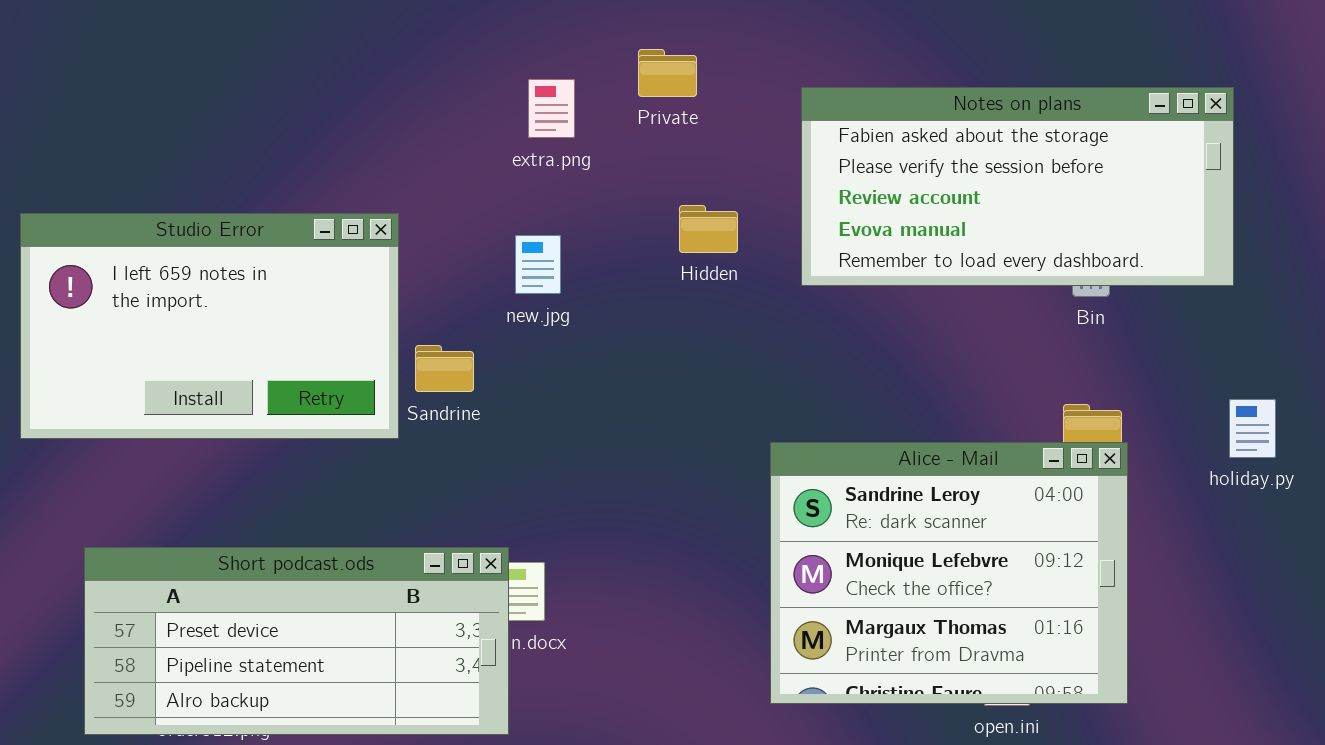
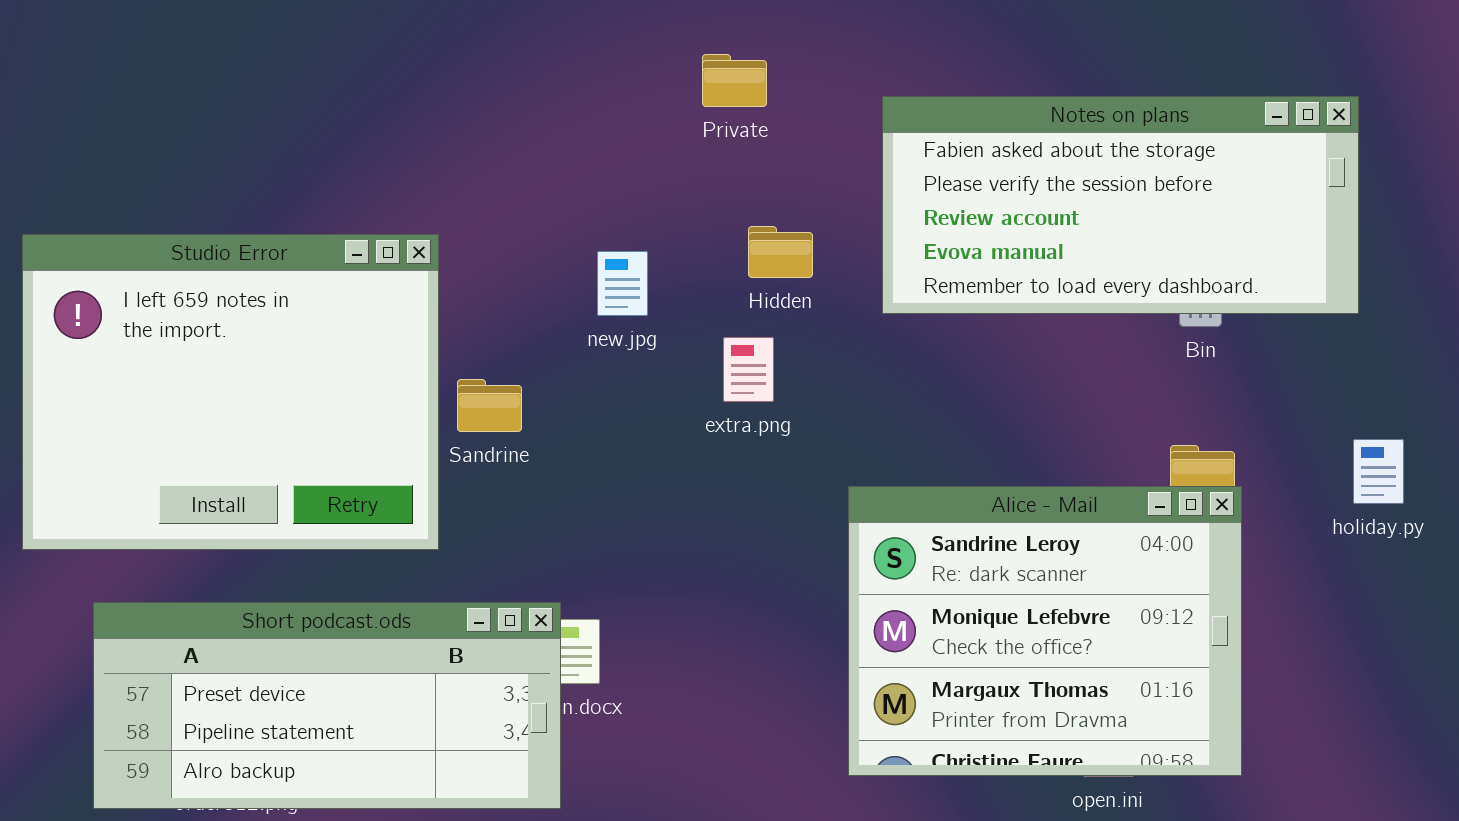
extra.png: [528,79,575,138] -> [723,337,774,402], moved
Studio Error: [20,213,399,439] -> [22,234,439,550], resized
new.jpg: [515,235,561,294] -> [597,251,648,316], moved

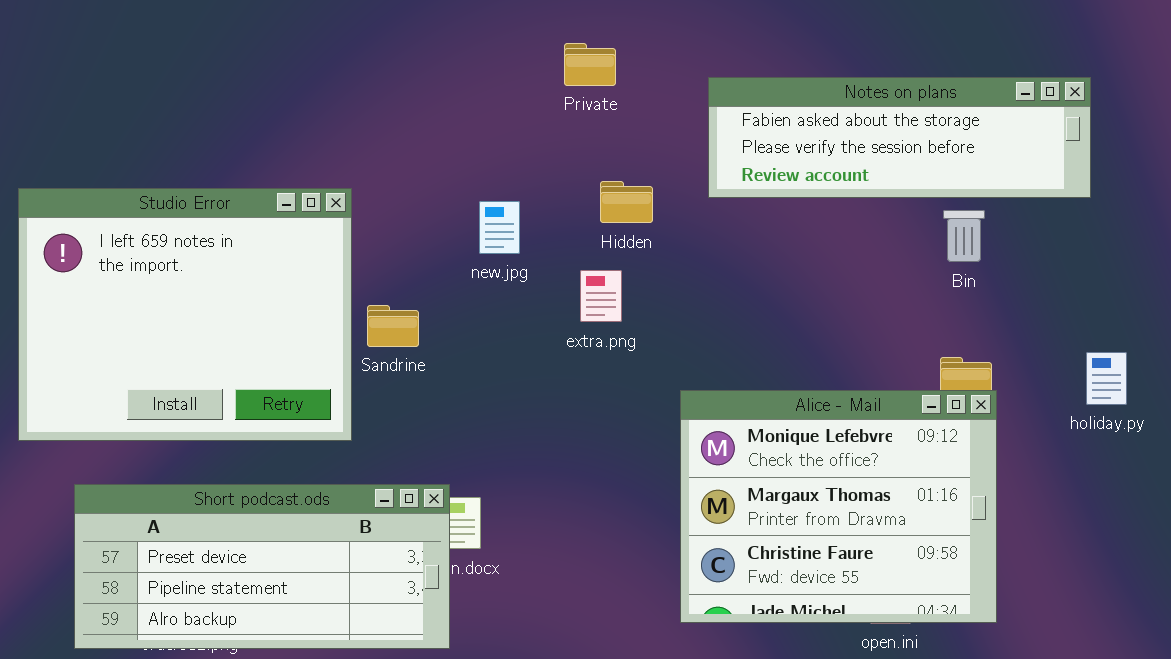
Notes on plans: [882,96,1359,314] -> [708,77,1091,198], resized
Alice - Mail: [848,486,1242,776] -> [680,390,997,623], scrolled down 1 row

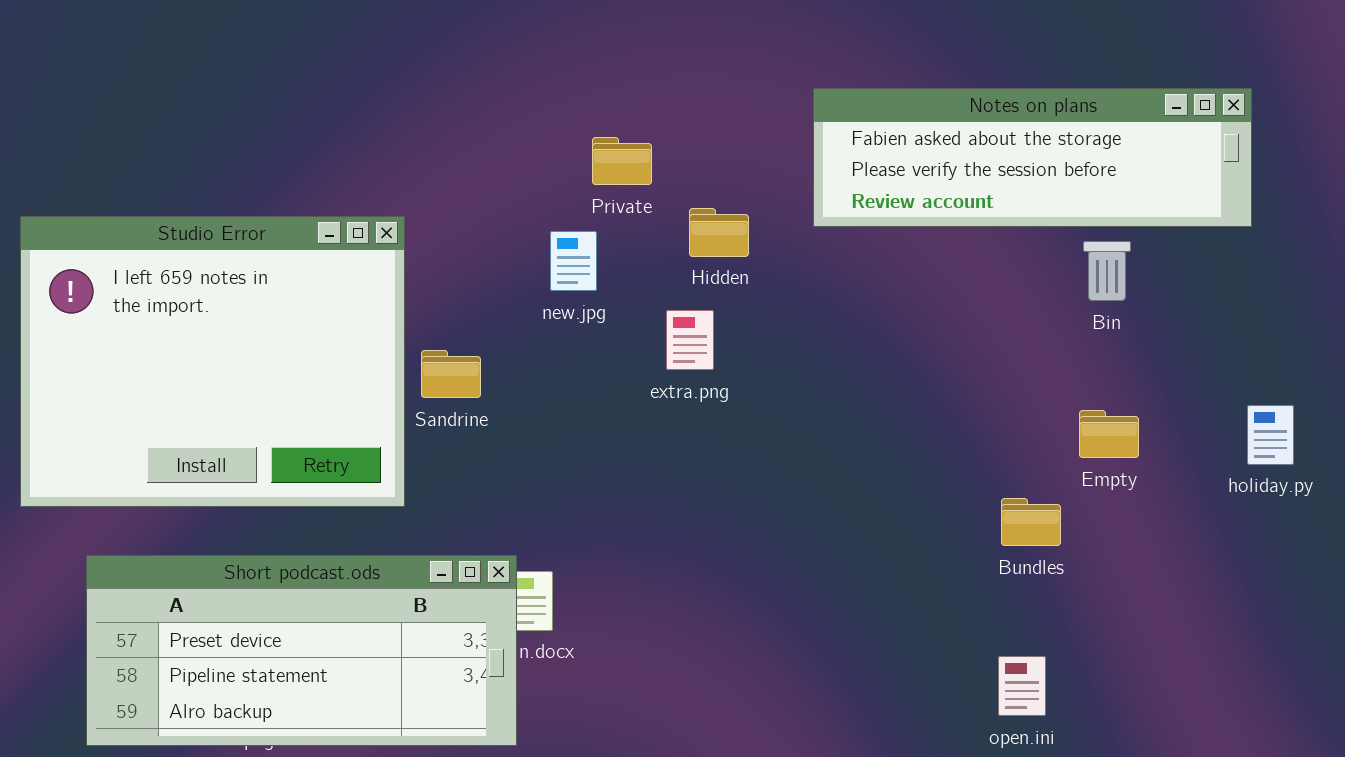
Private: [564,43,616,86] -> [592,137,652,185], moved
Alice - Mail: [680,390,997,623] -> none, closed

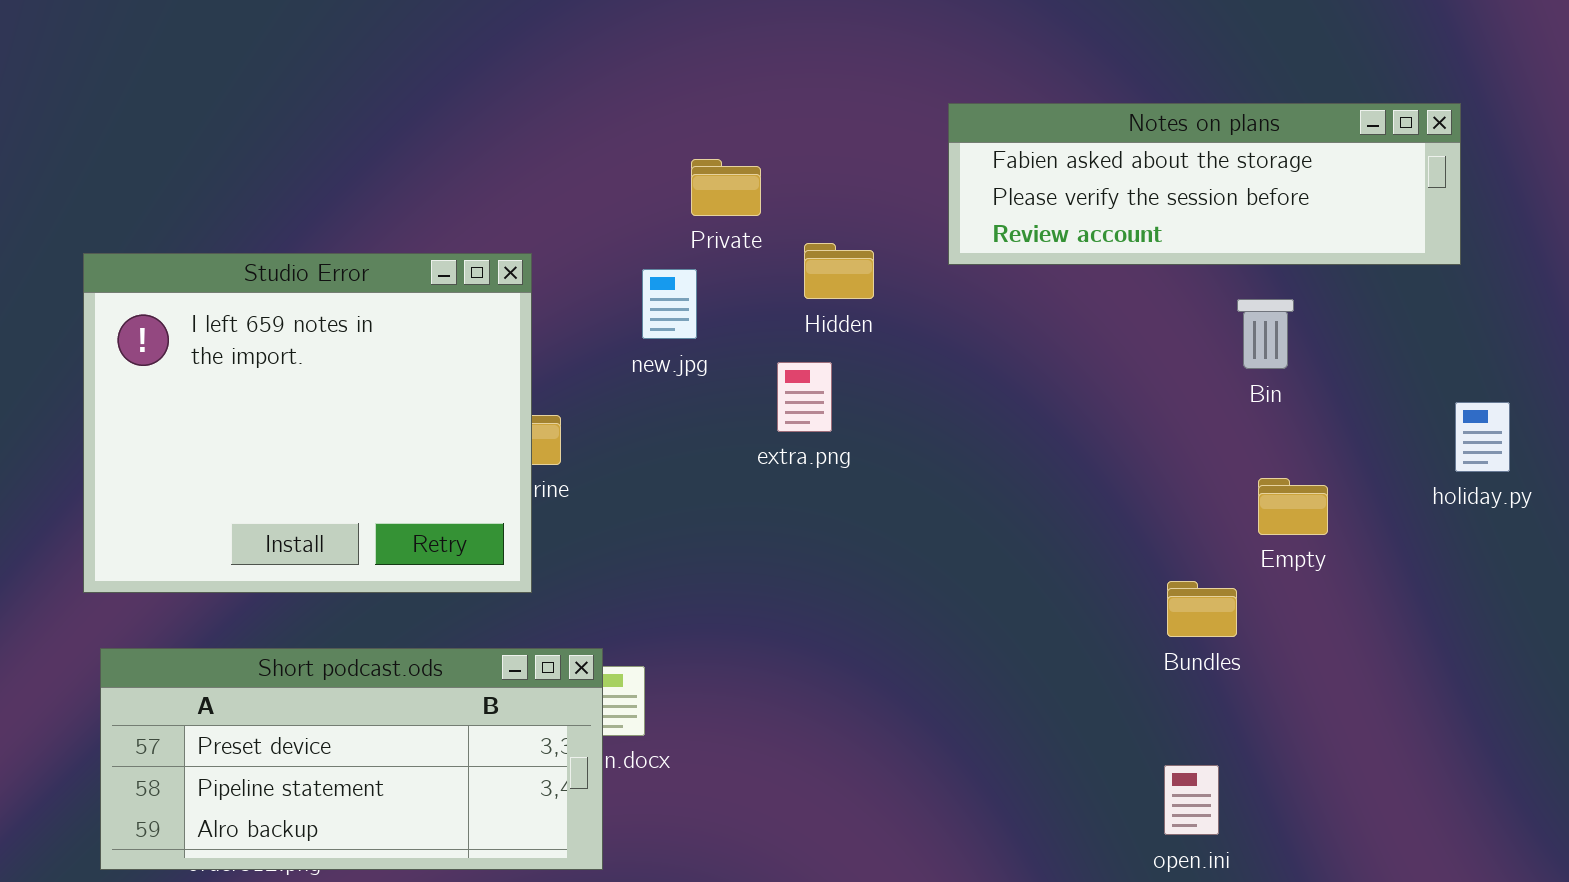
Studio Error: [20,216,405,507] -> [83,253,532,593], moved
Bin: [1083,241,1131,301] -> [1237,299,1294,369], moved
holiday.py: [1247,405,1294,465] -> [1455,402,1510,472], moved

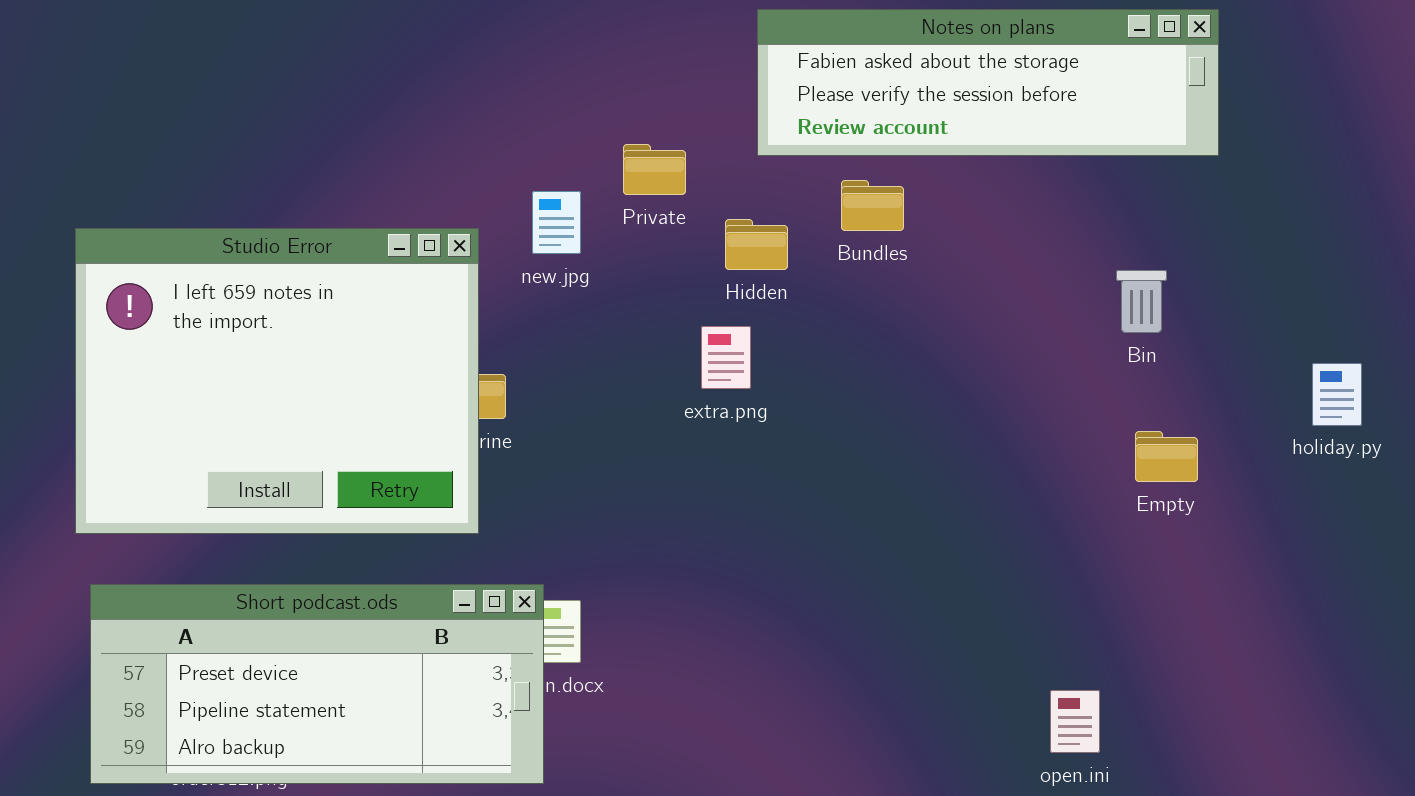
Notes on plans: [948,103,1461,265] -> [757,9,1219,156], moved
new.jpg: [642,269,697,339] -> [532,191,581,254], moved
Bundles: [1167,581,1237,637] -> [841,180,904,231], moved

